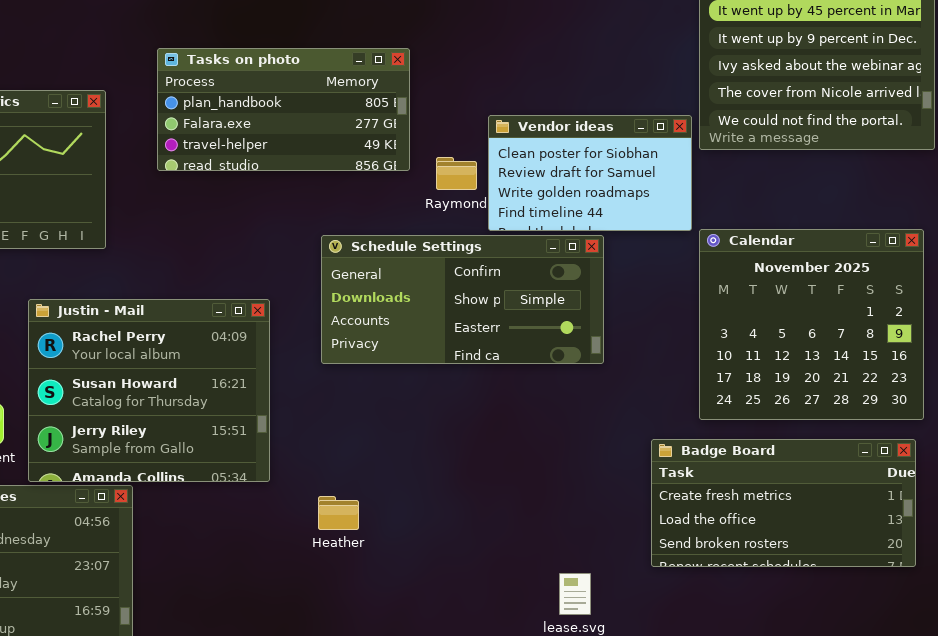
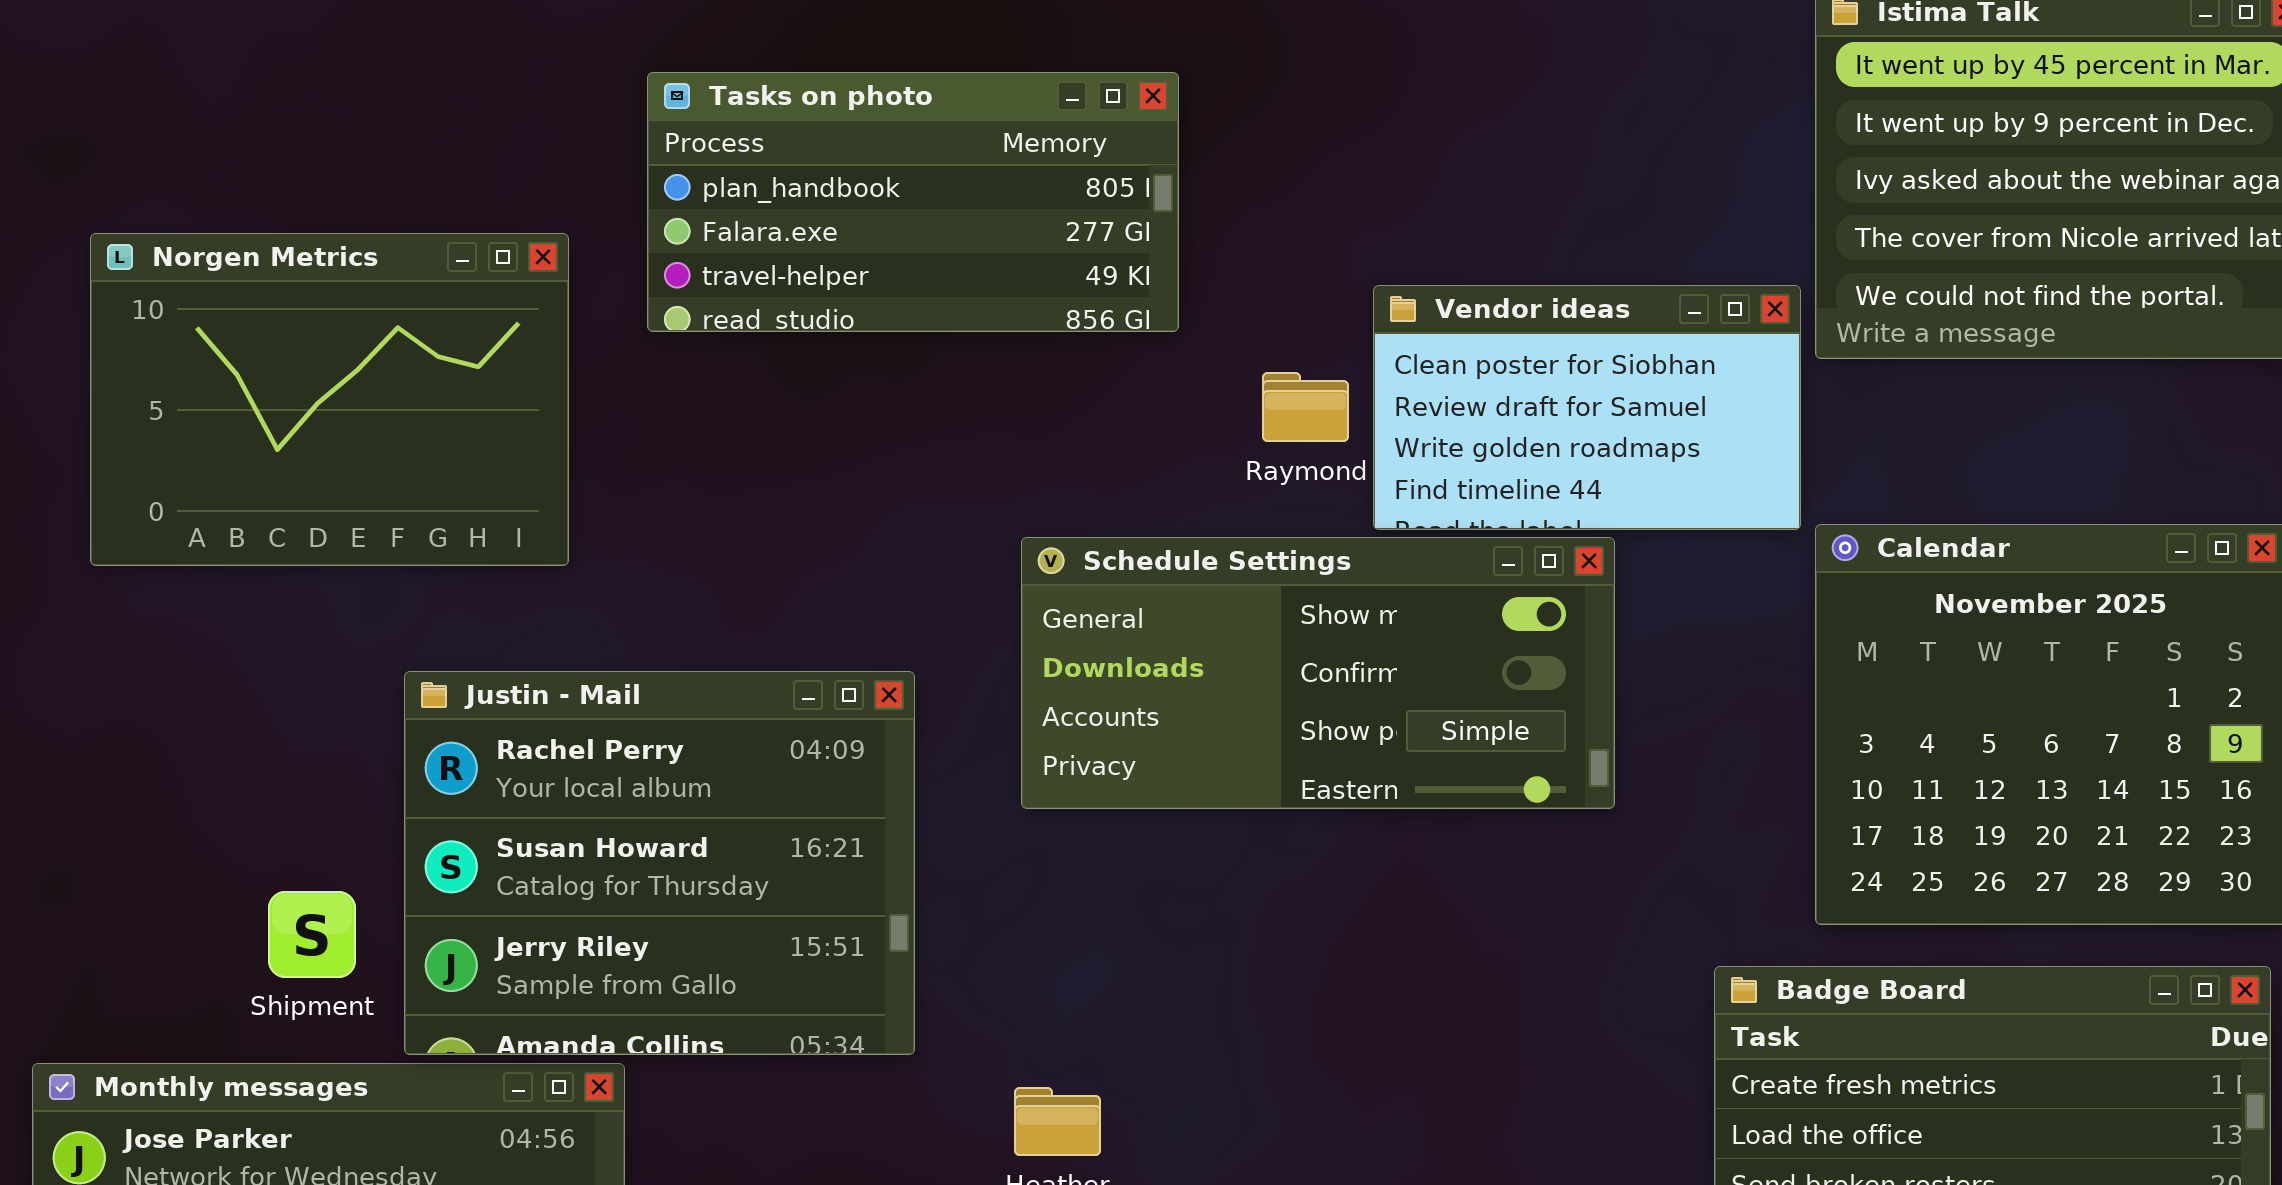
Tasks on photo: [157,48,410,171] -> [647,72,1179,332], moved
Schedule Settings: [321,235,604,364] -> [1021,537,1615,809], scrolled up 1 row

